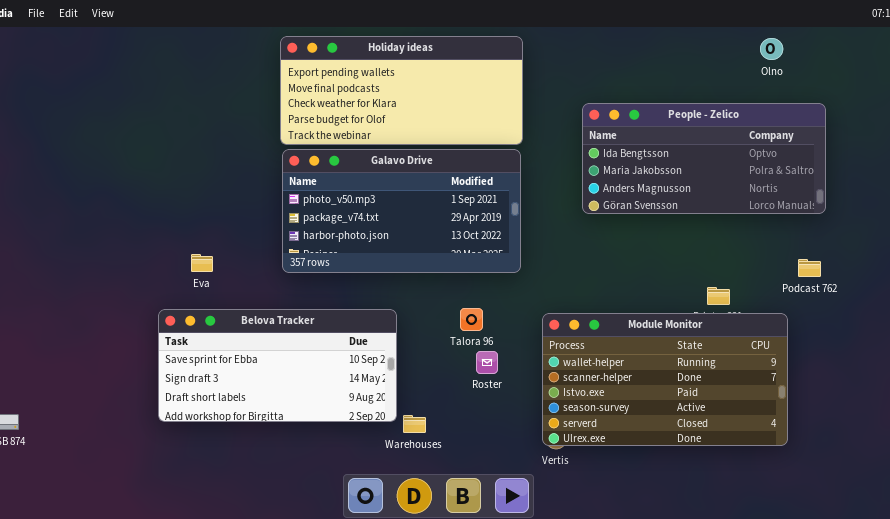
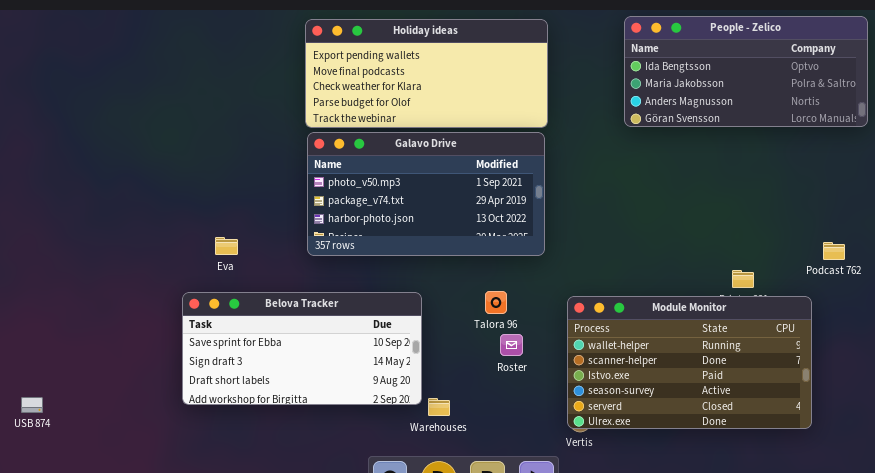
People - Zelico: [582,103,826,214] -> [624,16,868,127], moved

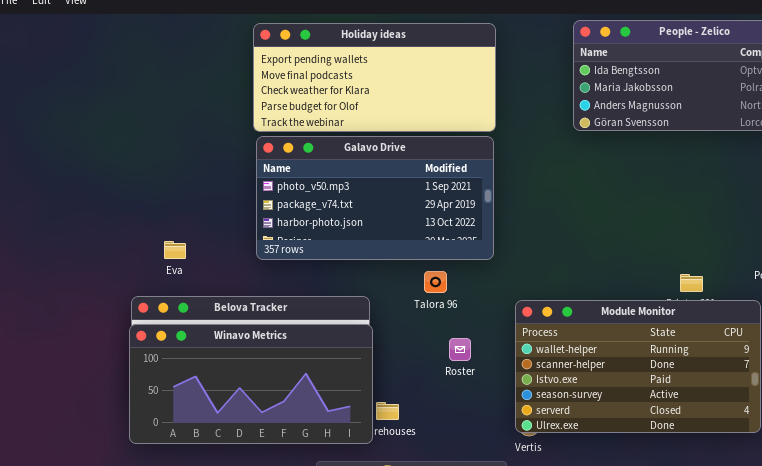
Talora 96: [485,291,507,314] -> [424,271,447,293], moved
Winavo Metrics: none -> [129,324,373,444], opened

